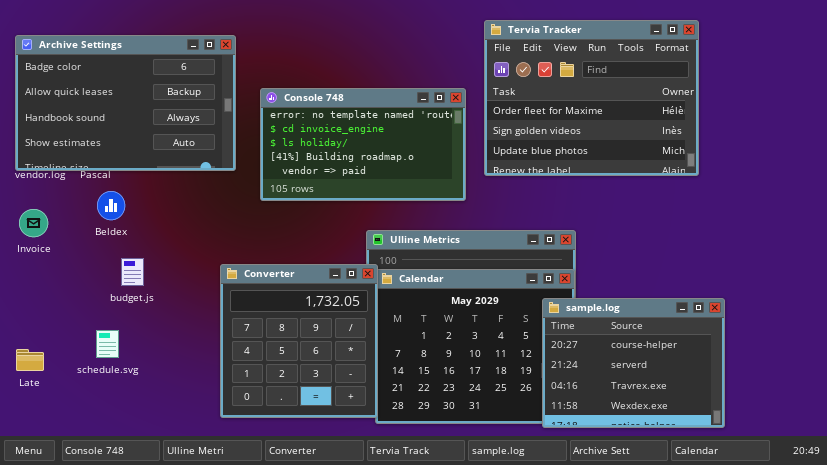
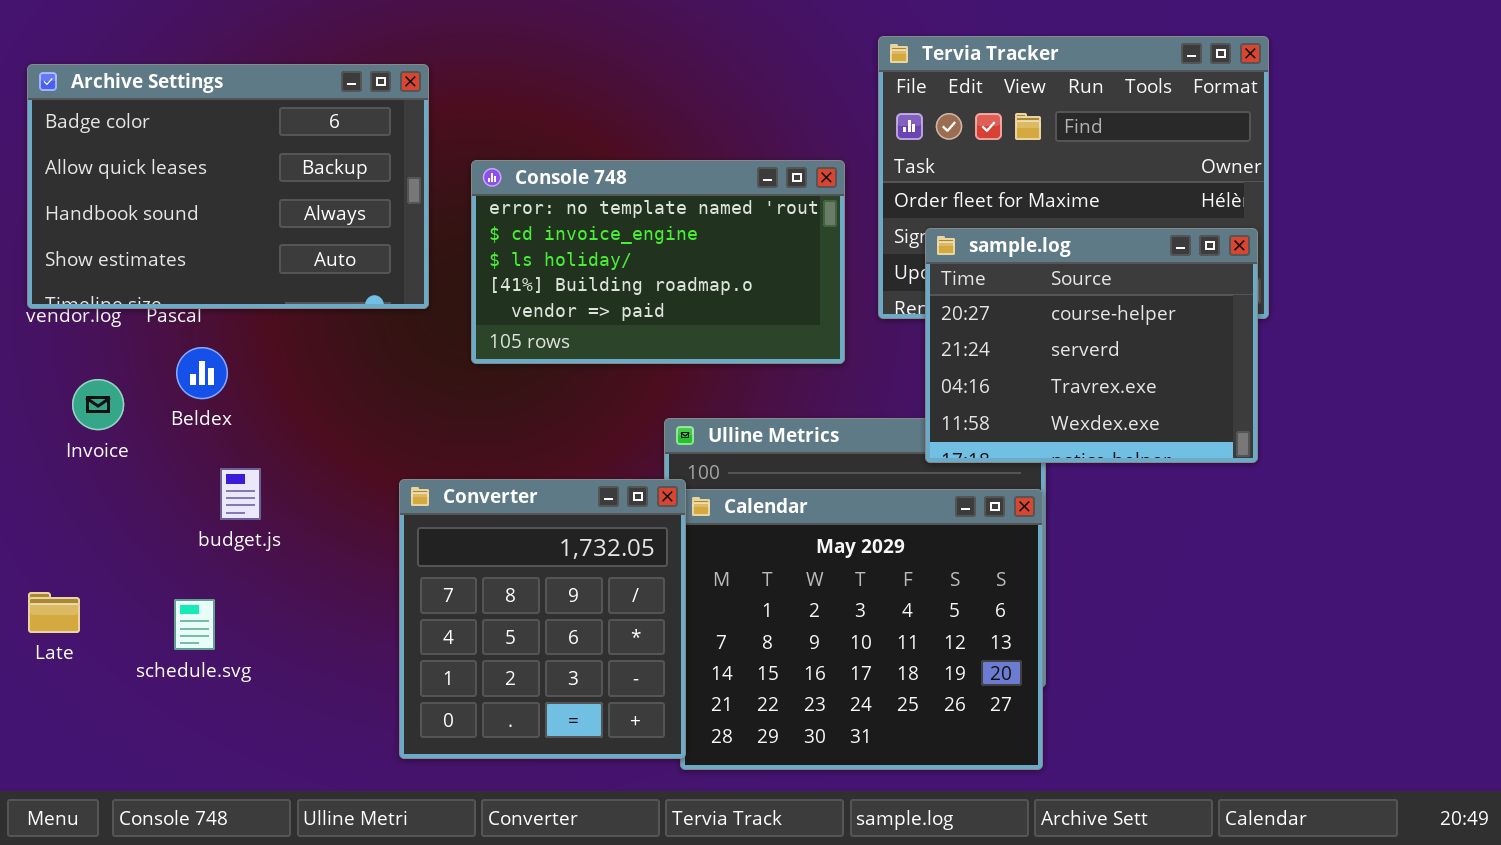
Invoice: [19,209,48,237] -> [72,379,124,430], moved
sample.log: [542,298,725,428] -> [925,228,1258,463], moved
Late: [16,349,44,371] -> [28,592,80,633], moved

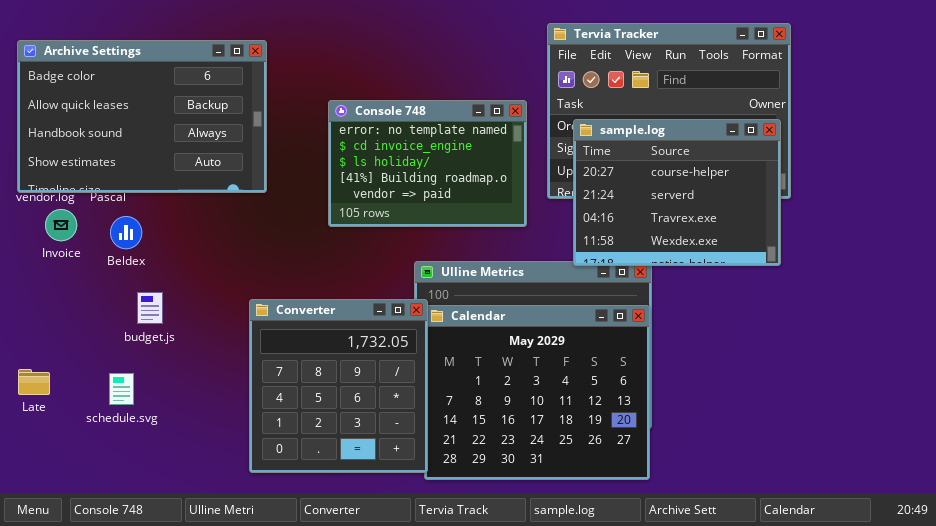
Console 748: [471,160,845,364] -> [328,100,527,227], resized
sample.log: [925,228,1258,463] -> [573,119,781,266], moved
Invoice: [72,379,124,430] -> [45,209,77,241], moved

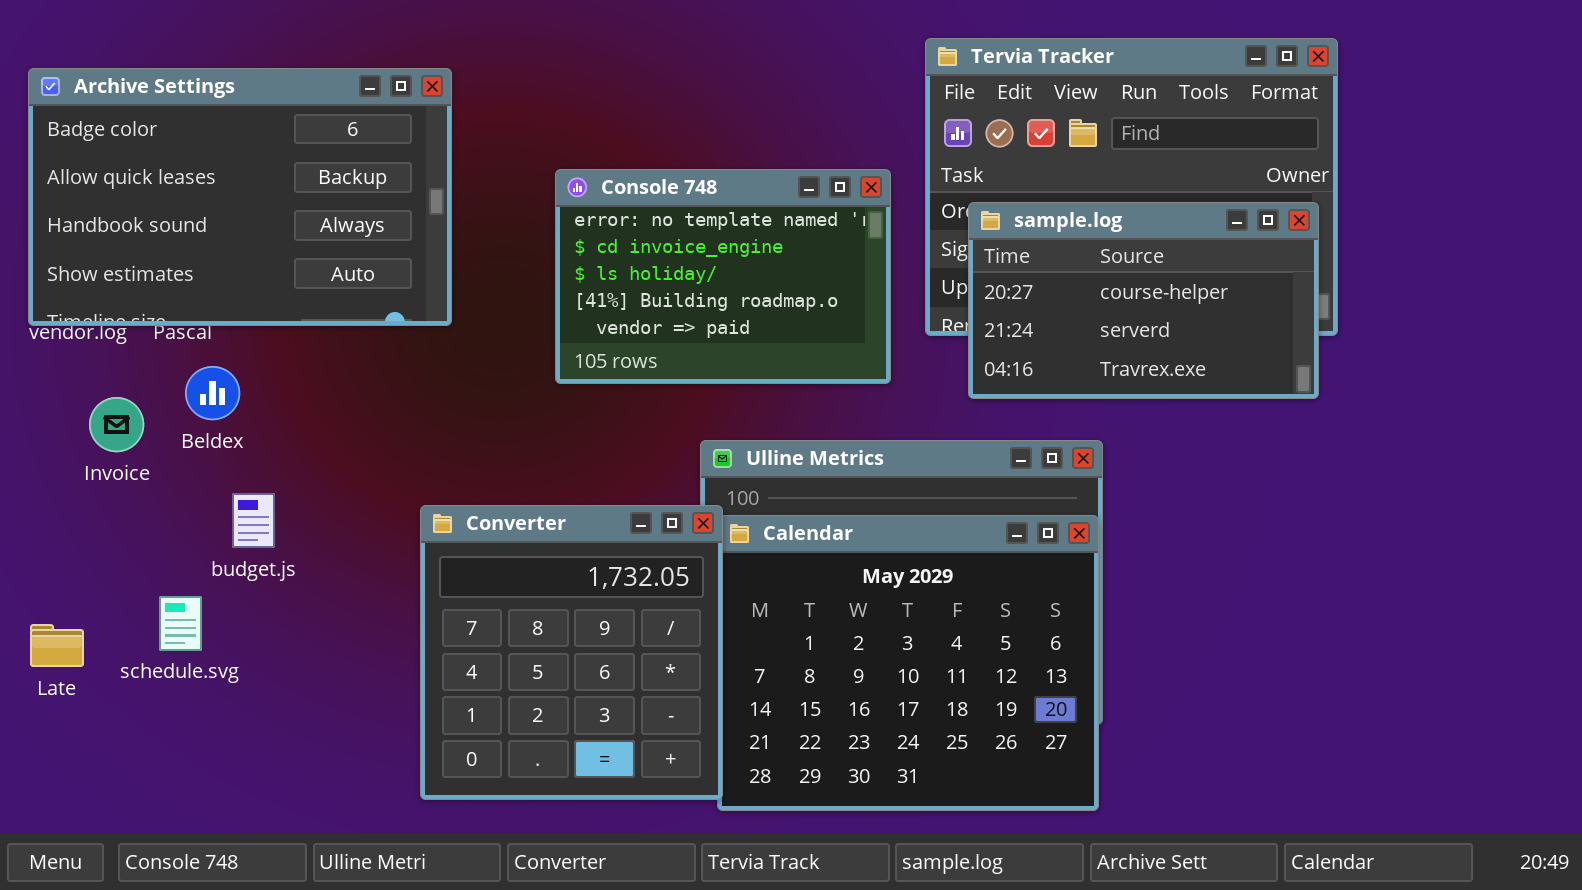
sample.log: [573,119,781,266] -> [968,202,1319,399], resized
Invoice: [45,209,77,241] -> [89,397,144,452], moved
schedule.svg: [109,373,134,405] -> [159,596,202,651], moved

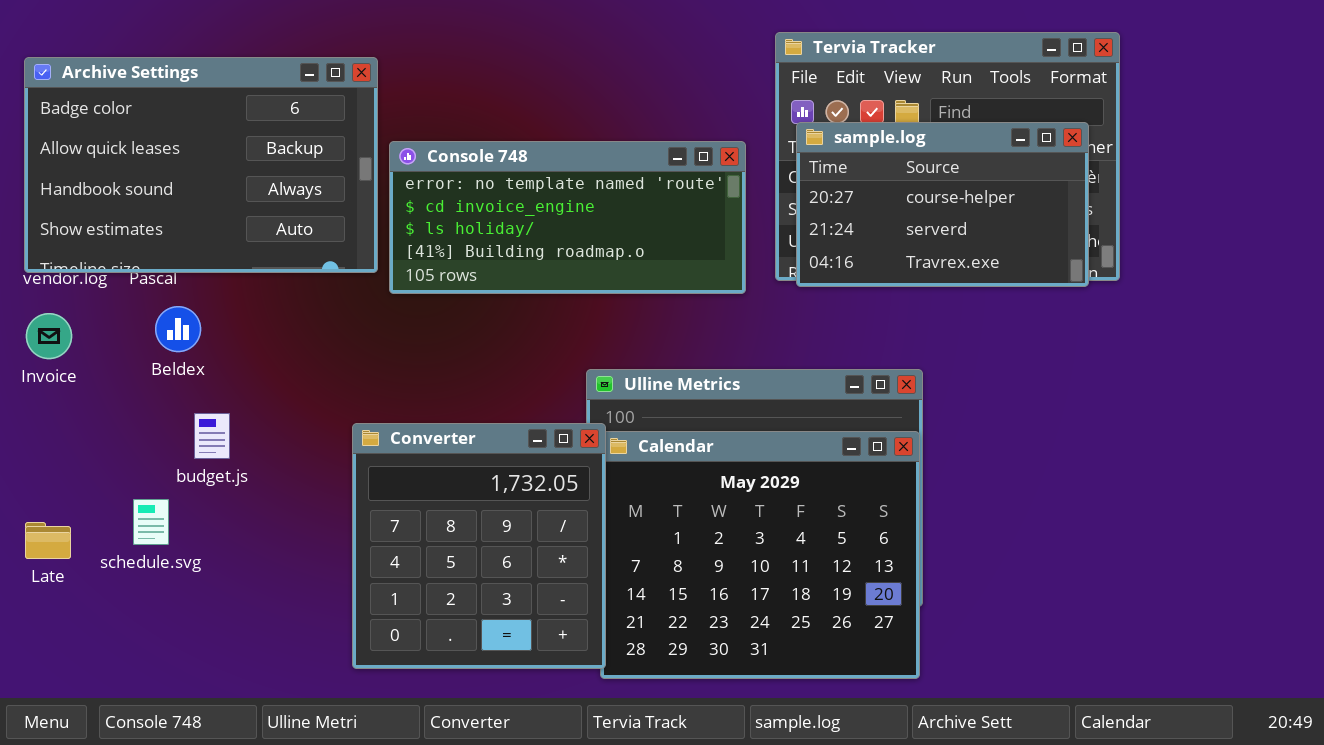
Console 748: [555,169,891,384] -> [389,141,746,294], resized
sample.log: [968,202,1319,399] -> [796,122,1089,287], moved
Invoice: [89,397,144,452] -> [26,313,72,359], moved

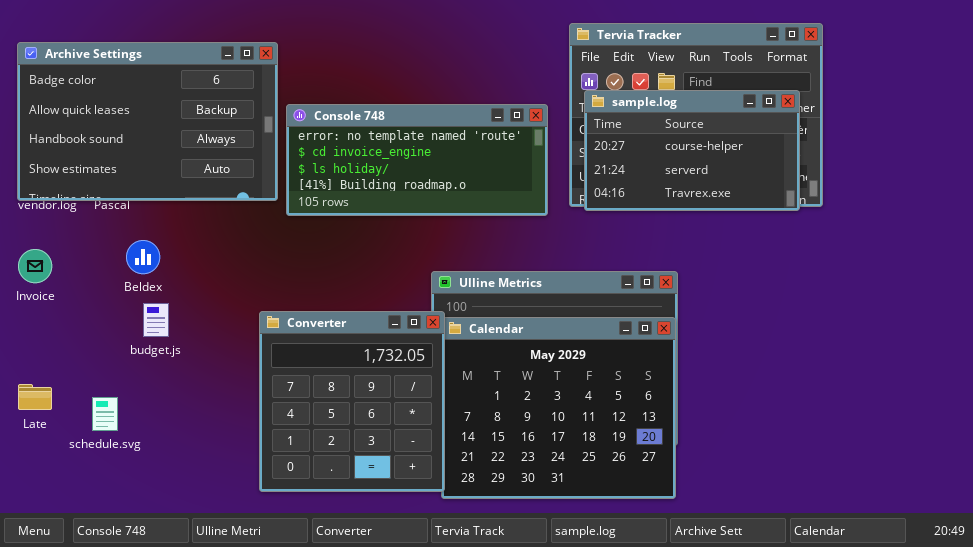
Beldex: [155,306,201,352] -> [126,240,160,274], moved
Invoice: [26,313,72,359] -> [18,249,52,283], moved
schedule.svg: [133,499,169,545] -> [92,397,118,431], moved

